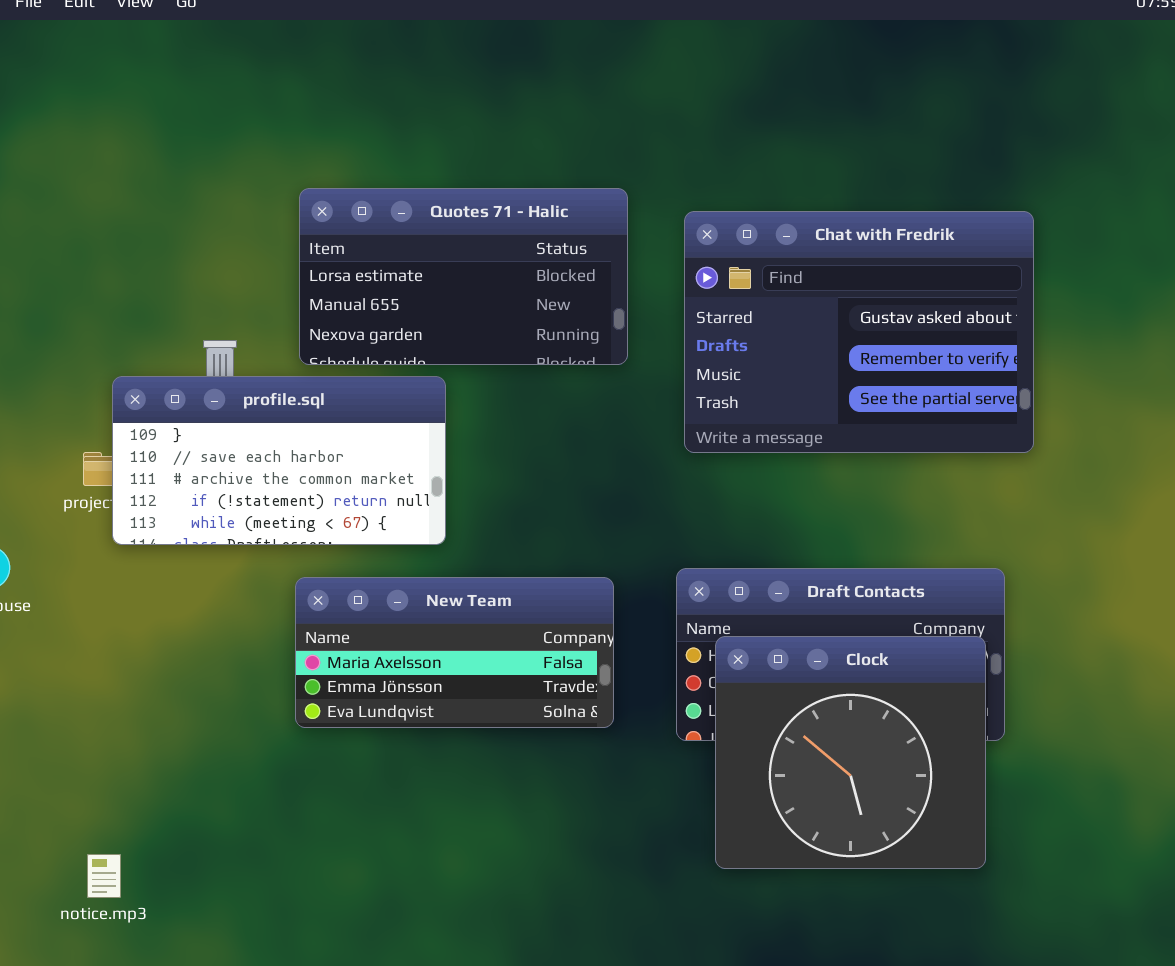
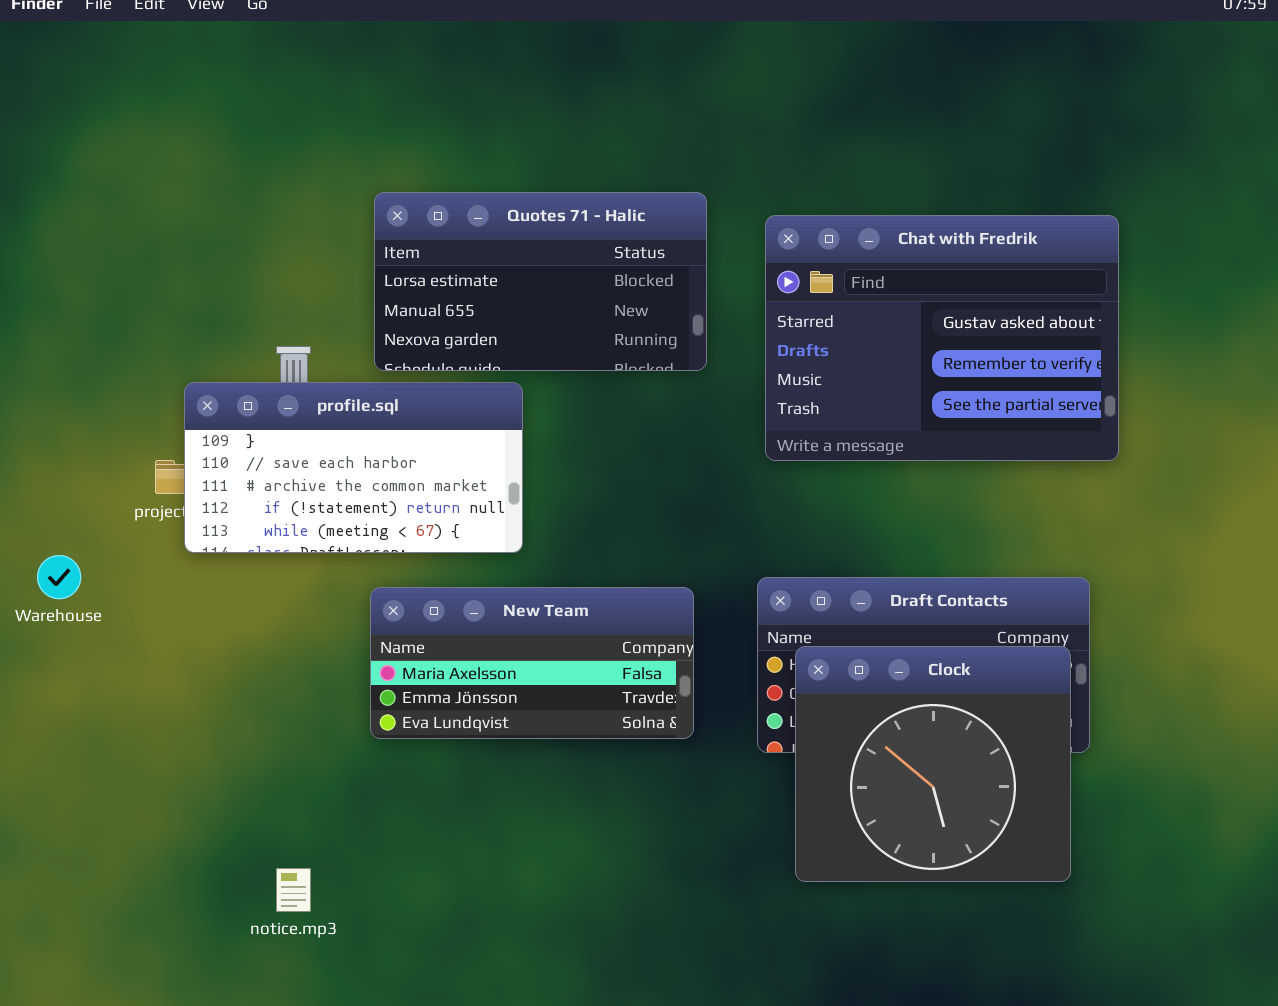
notice.mp3: [87,854,121,898] -> [276,868,311,912], moved

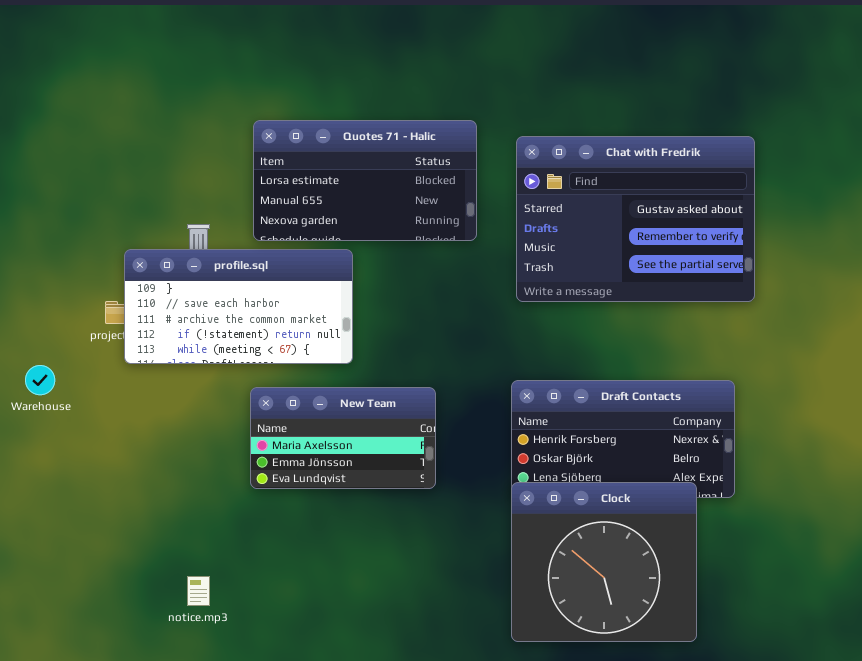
New Team: [370,587,694,739] -> [250,387,436,489], resized
Clock: [795,646,1071,882] -> [511,482,697,642], moved

